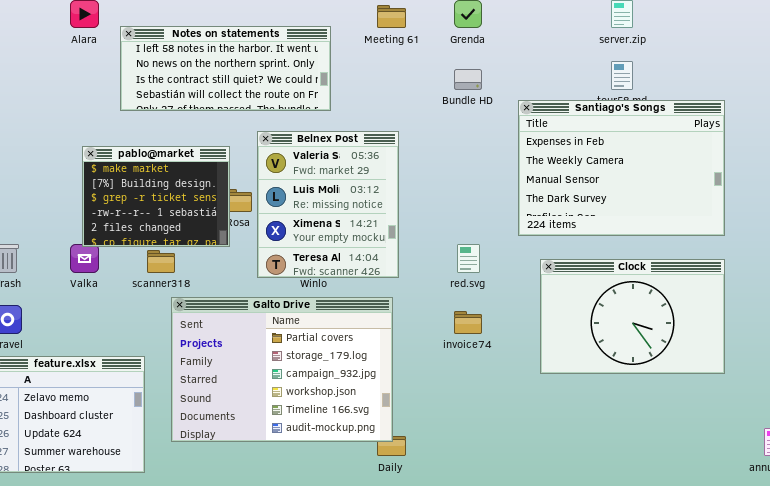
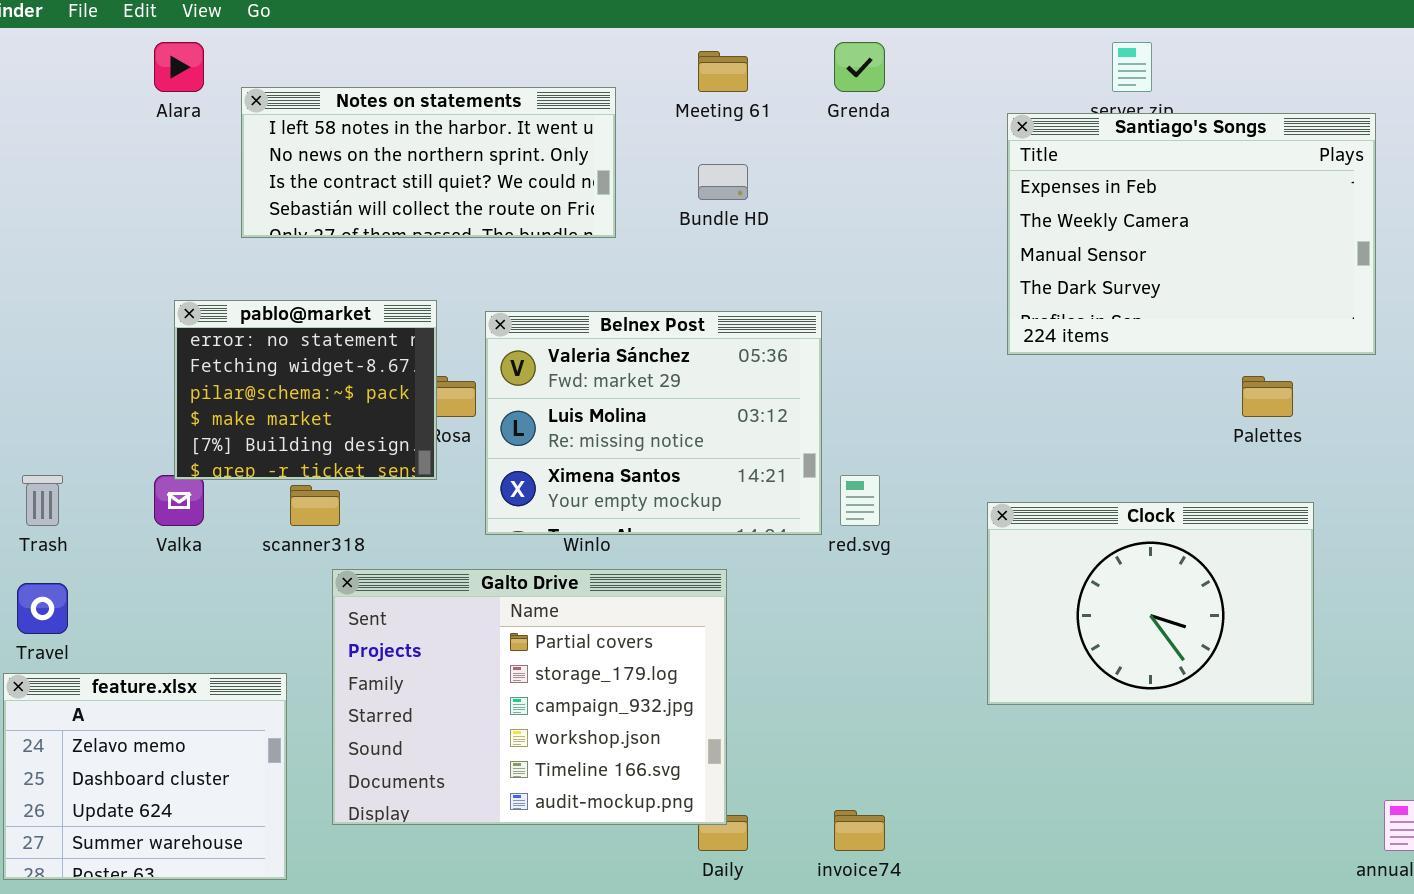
Bundle HD: [454,69,482,90] -> [698,164,748,200], moved
Santiago's Songs: [518,100,725,236] -> [1007,113,1376,355], moved
Belnex Post: [257,131,399,278] -> [485,311,822,535], resized
pablo@market: [82,146,230,247] -> [174,300,437,480], scrolled up 3 rows
invoice74: [454,311,482,334] -> [834,810,885,851], moved

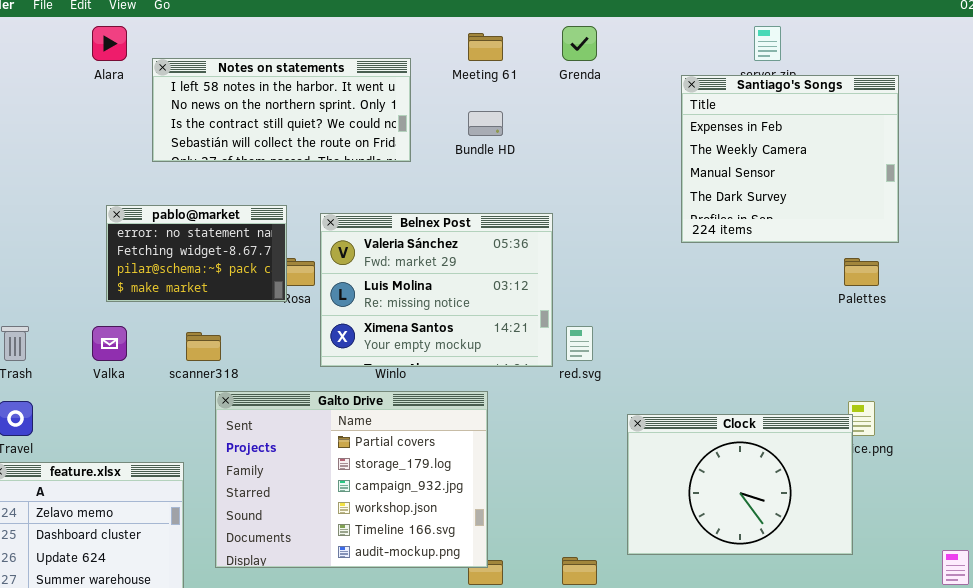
Santiago's Songs: [1007,113,1376,355] -> [681,75,899,243], resized
pablo@market: [174,300,437,480] -> [106,205,287,302], resized
Clock: [987,502,1314,705] -> [627,414,853,555], moved

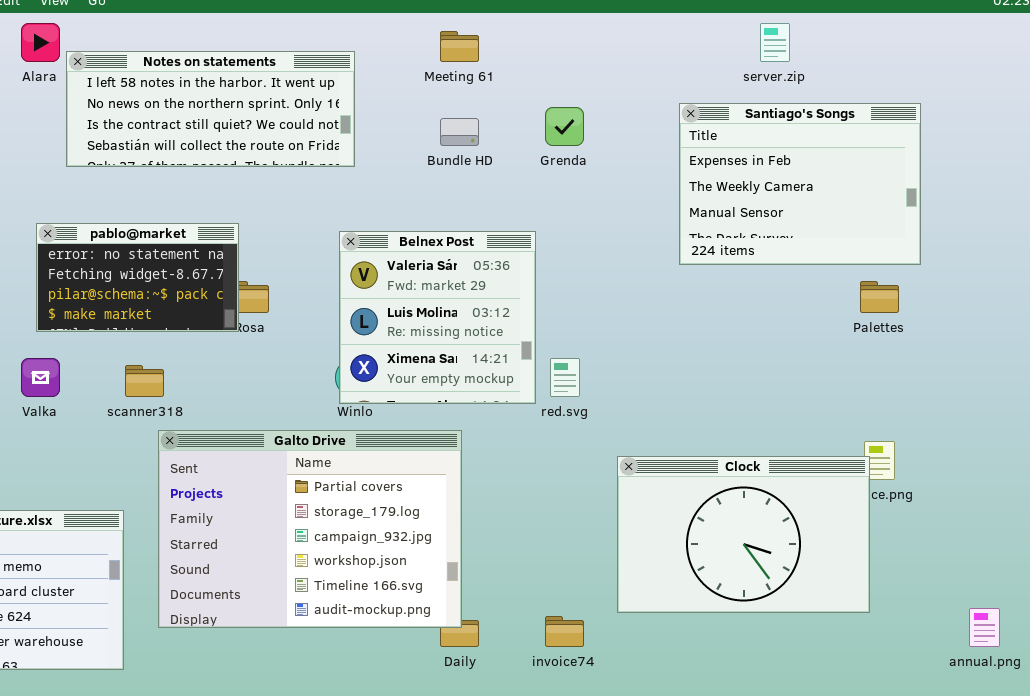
Grenda: [562,26,597,61] -> [545,107,584,146], moved
Notes on statements: [152,58,411,162] -> [66,51,355,167], moved
Santiago's Songs: [681,75,899,243] -> [679,103,921,265], resized
Belnex Post: [320,213,553,367] -> [339,231,536,404], resized

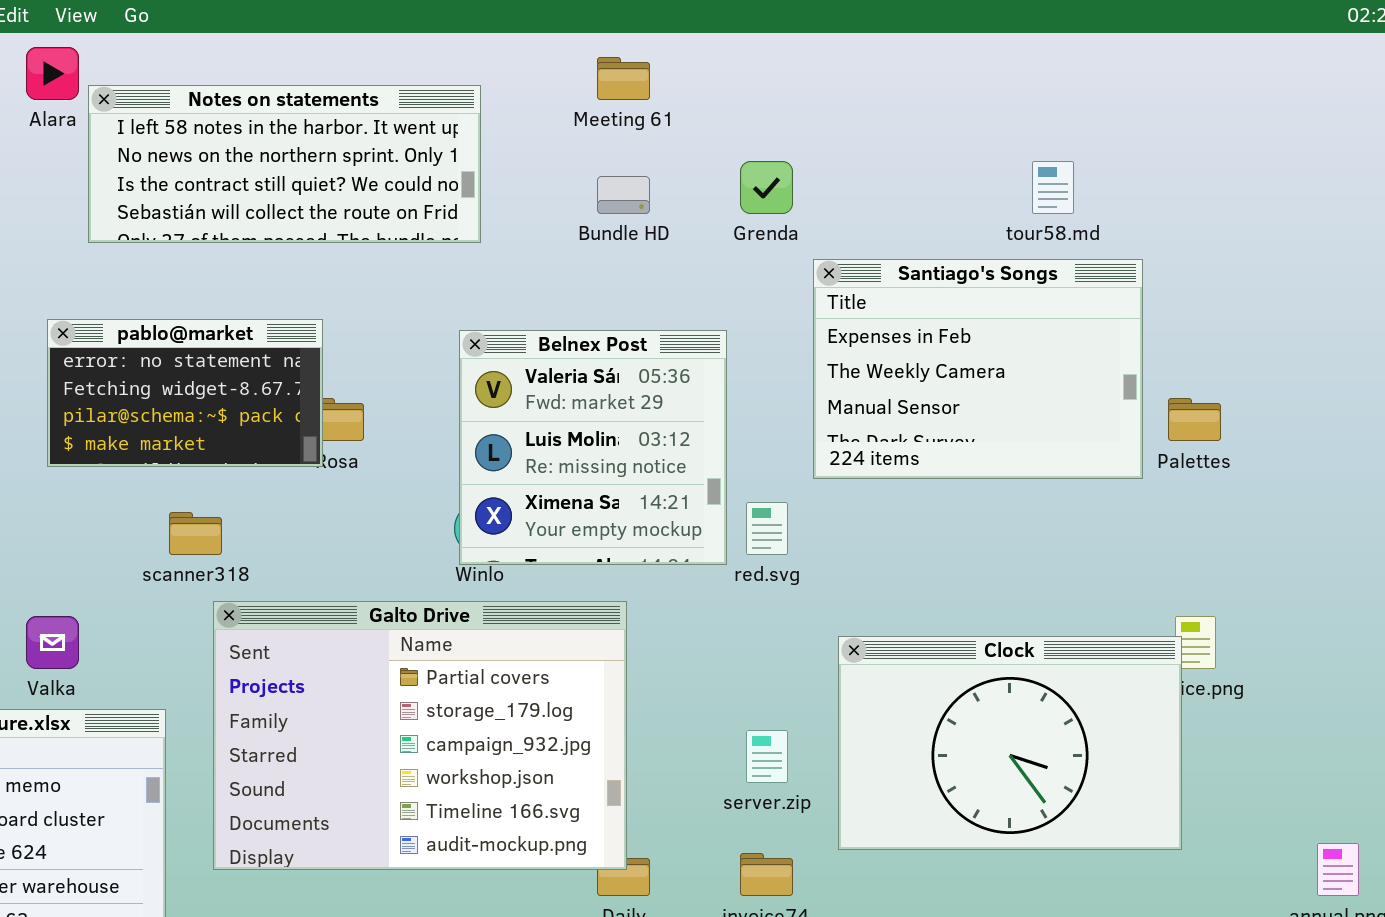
server.zip: [760,23,790,62] -> [746,730,788,783], moved
Santiago's Songs: [679,103,921,265] -> [813,259,1143,479], moved
Valka: [21,358,60,397] -> [26,616,79,669], moved

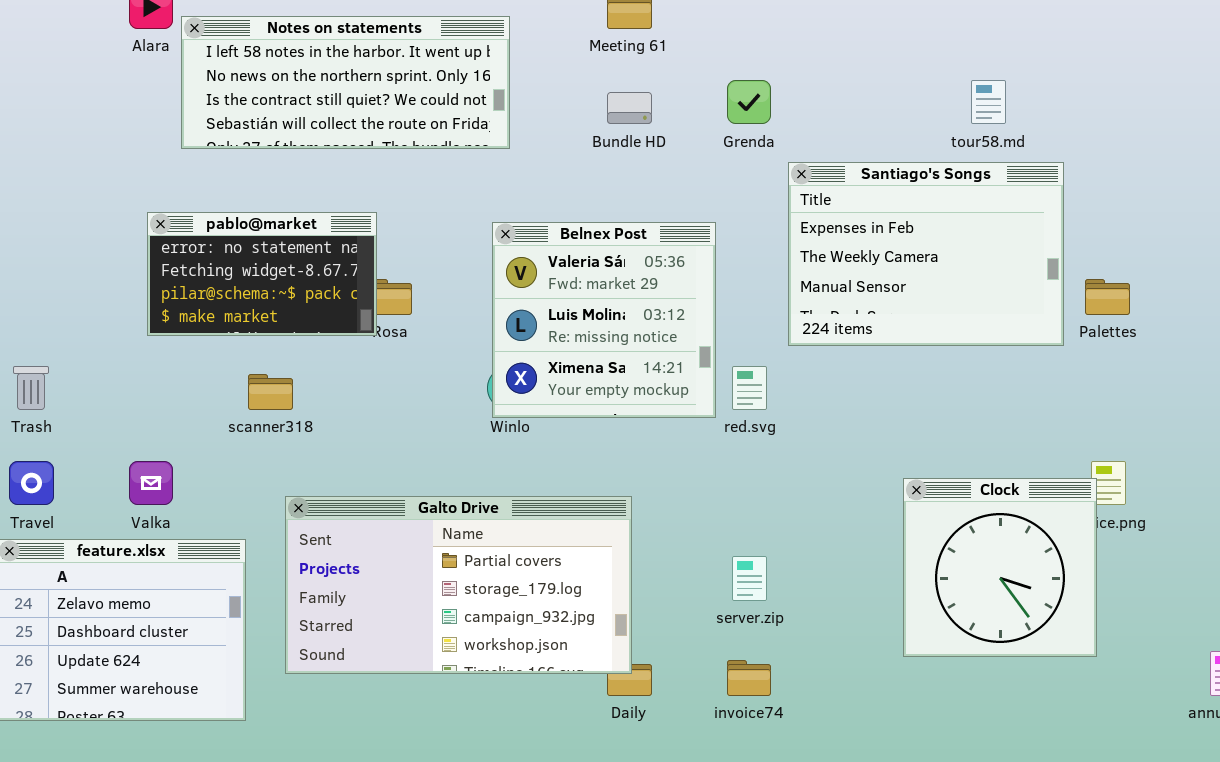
Galto Drive: [213,601,627,870] -> [285,496,632,674], resized
Clock: [838,636,1182,850] -> [903,478,1097,657], resized

